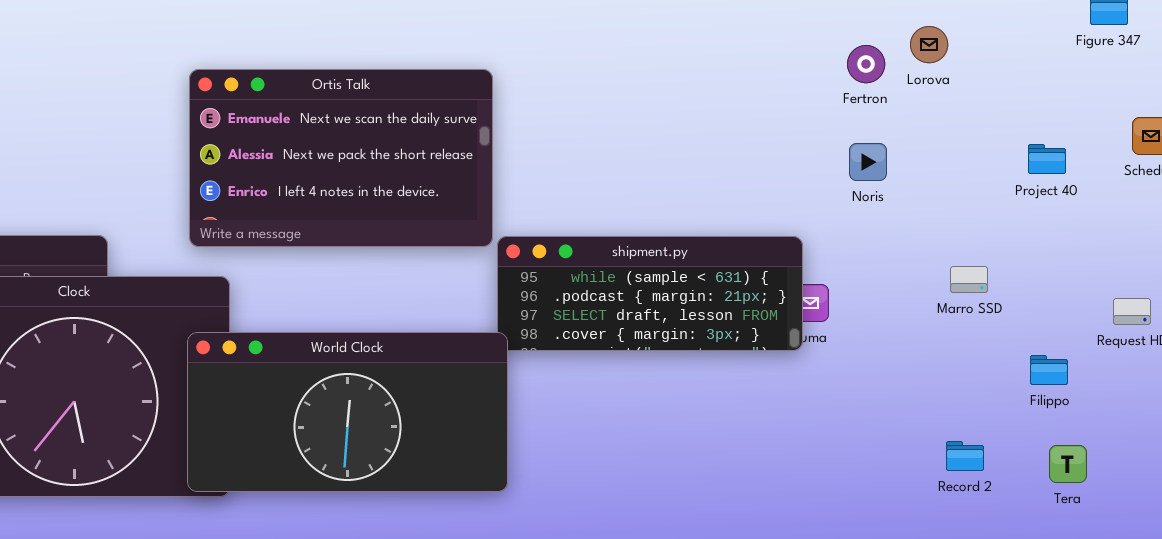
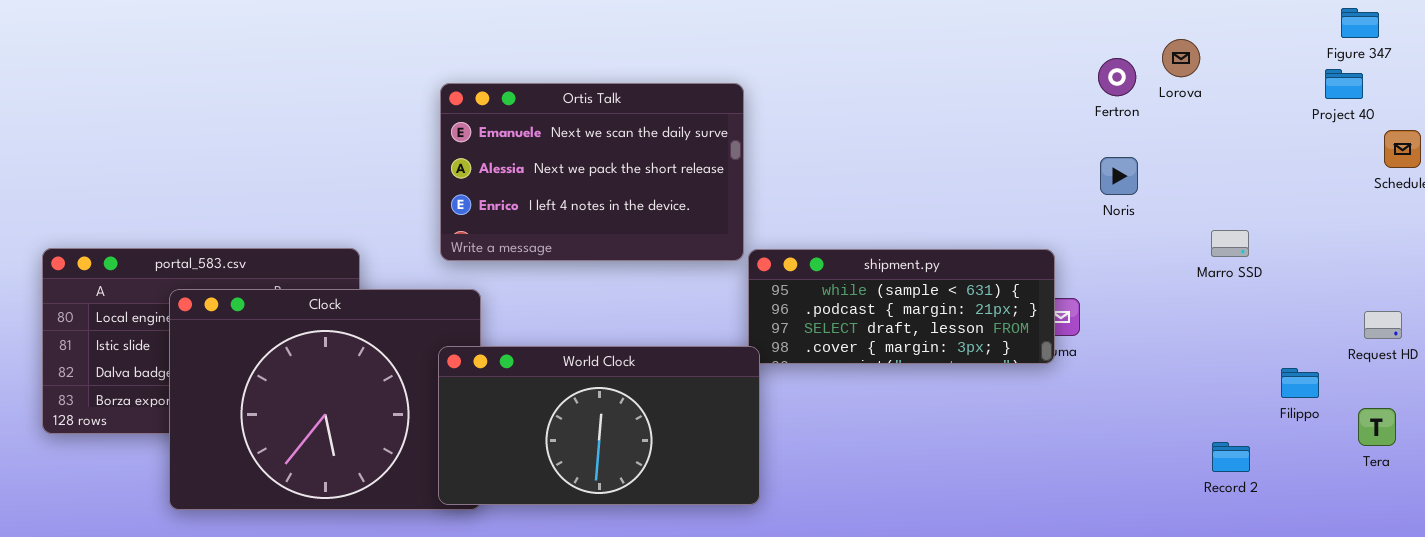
Project 40: [1028,144,1066,174] -> [1325,69,1363,99], moved
Marro SSD: [950,266,988,293] -> [1211,230,1249,257], moved
Record 2: [946,441,984,471] -> [1212,442,1250,472], moved
Tera: [1049,445,1087,483] -> [1358,408,1396,446], moved

